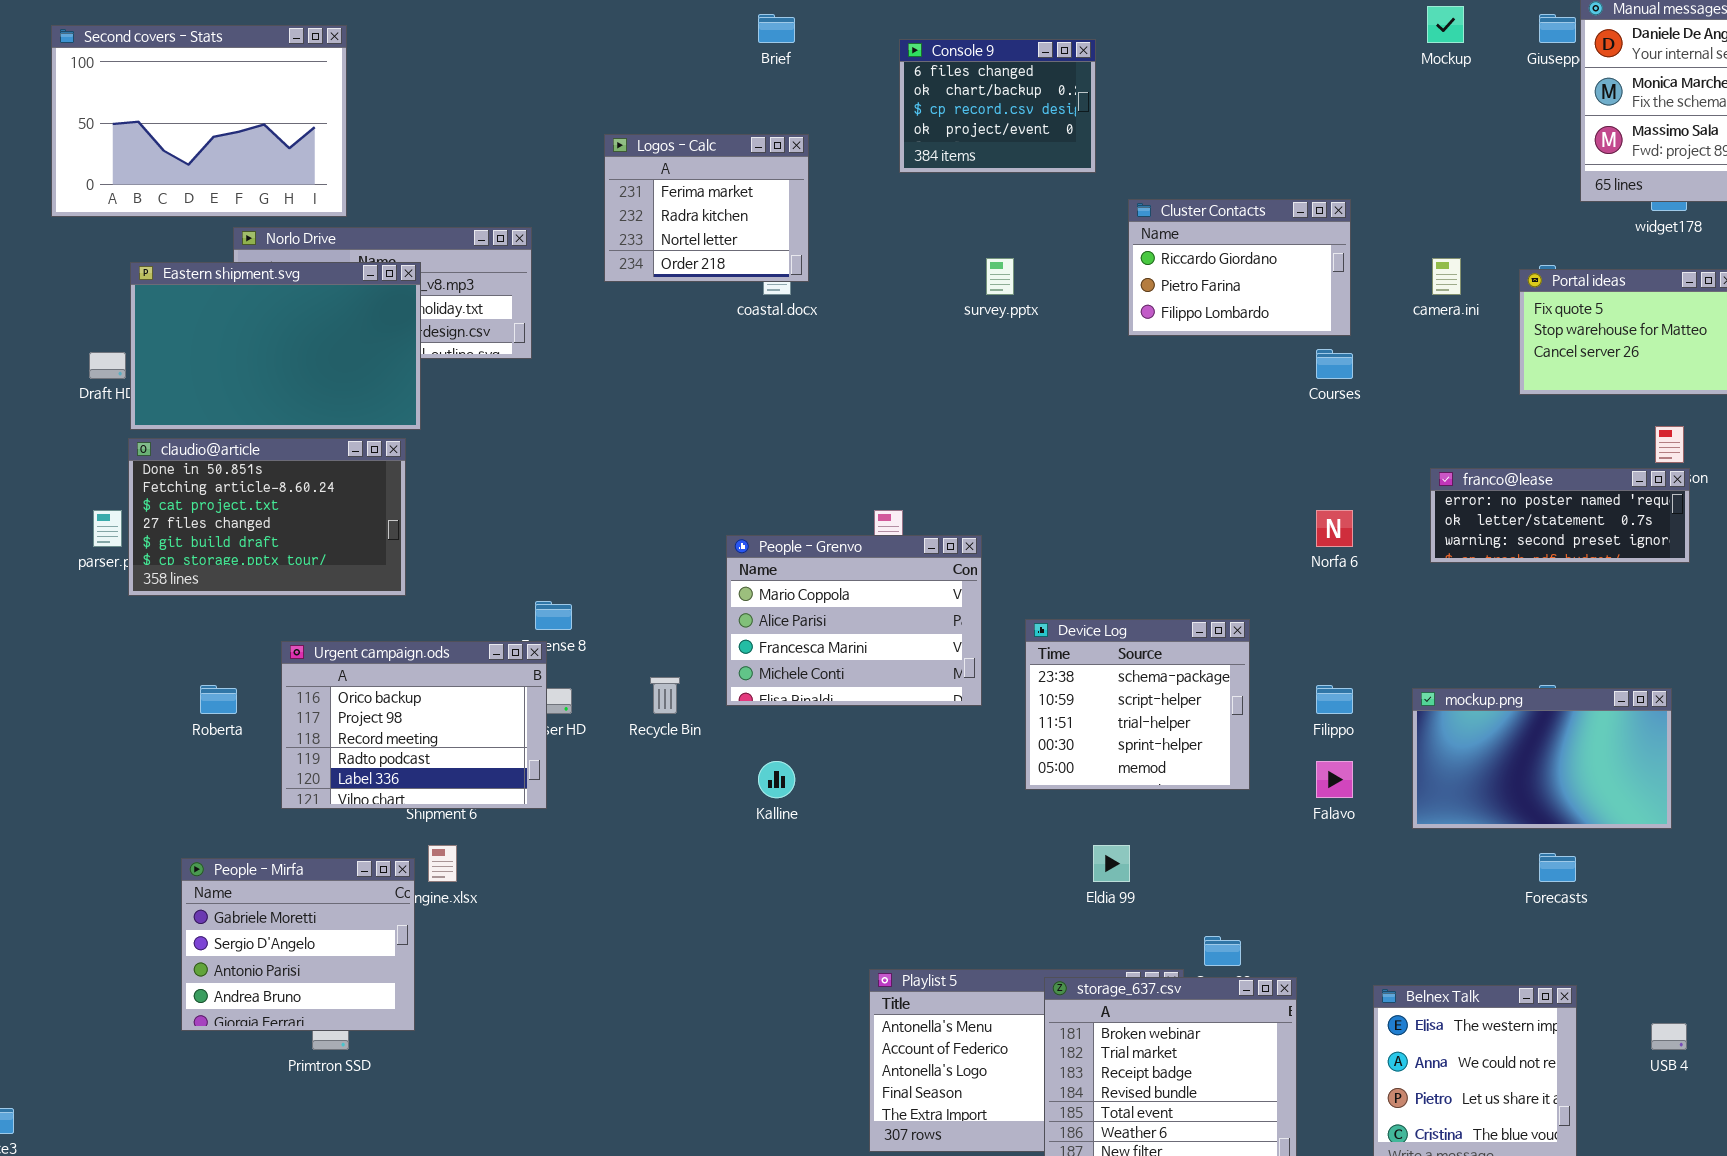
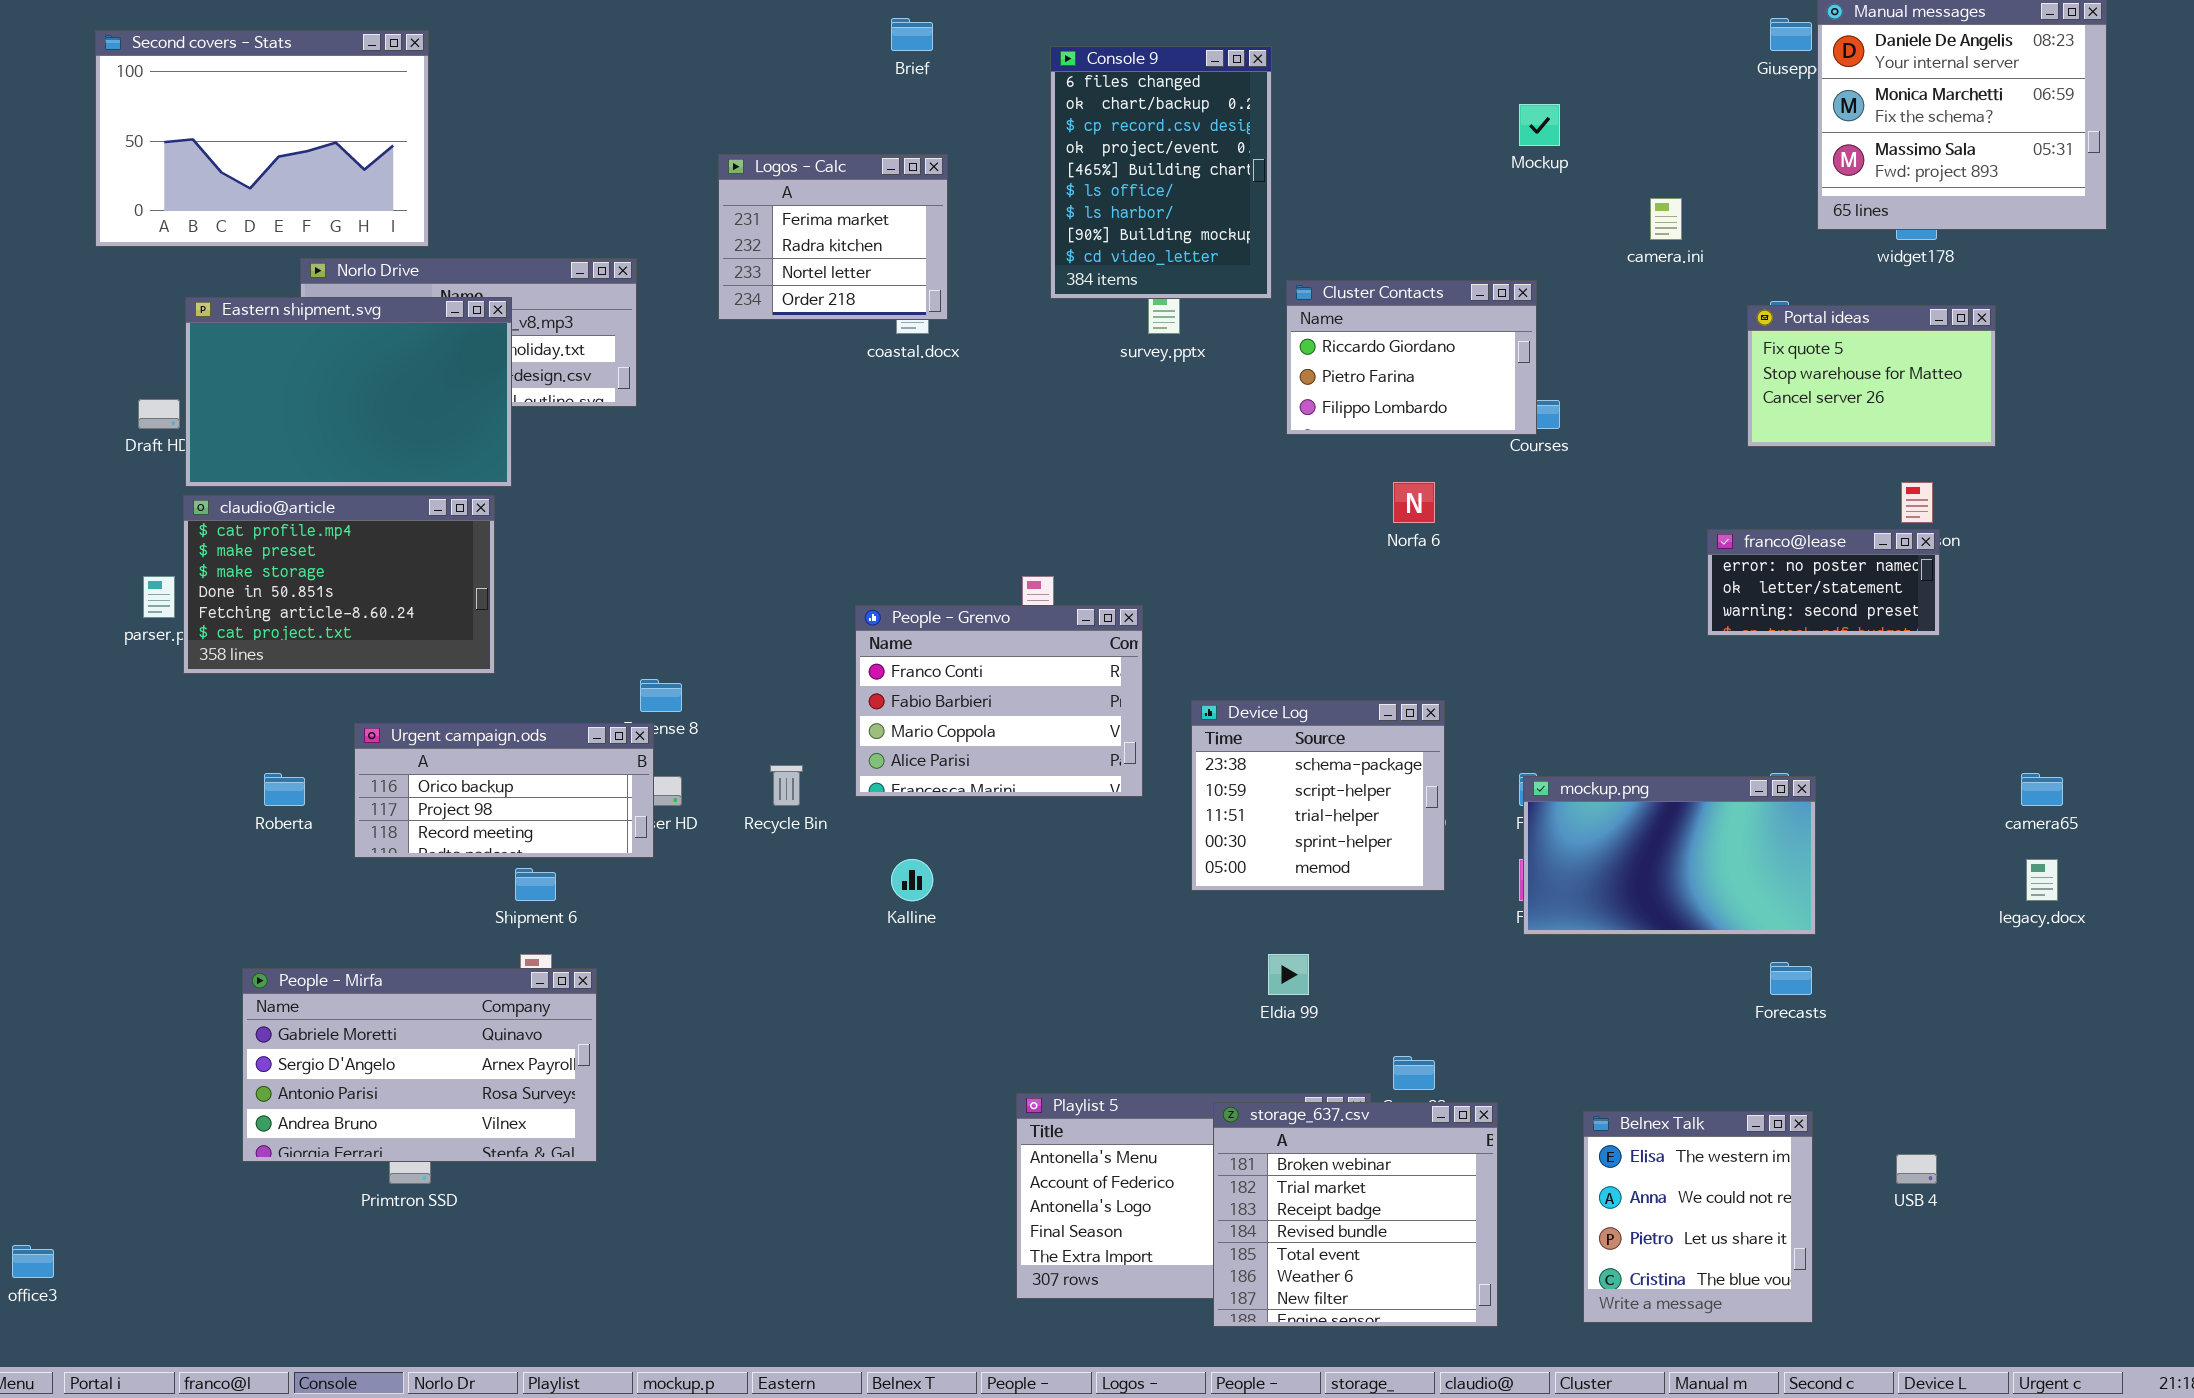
Mockup: [1427,6,1464,43] -> [1519,104,1560,146], moved
Console 9: [899,39,1096,173] -> [1050,46,1272,299], resized
Cluster Contacts: [1128,199,1351,336] -> [1286,280,1537,435], moved
camera.ini: [1432,258,1461,295] -> [1650,198,1682,240], moved
claudio@article: [128,438,406,596] -> [183,495,495,674], scrolled up 3 rows
franco@lease: [1430,468,1690,563] -> [1707,529,1940,636], resized
Norfa 6: [1316,510,1353,547] -> [1393,482,1435,523], moved
People - Grenvo: [726,535,982,706] -> [855,605,1143,797], scrolled up 2 rows
Urgent campaign.ods: [281,641,547,809] -> [354,723,654,858], resized
mockup.png: [1412,688,1672,829] -> [1523,776,1816,935], moved
People - Mirfa: [181,858,415,1031] -> [242,968,597,1162], resized

